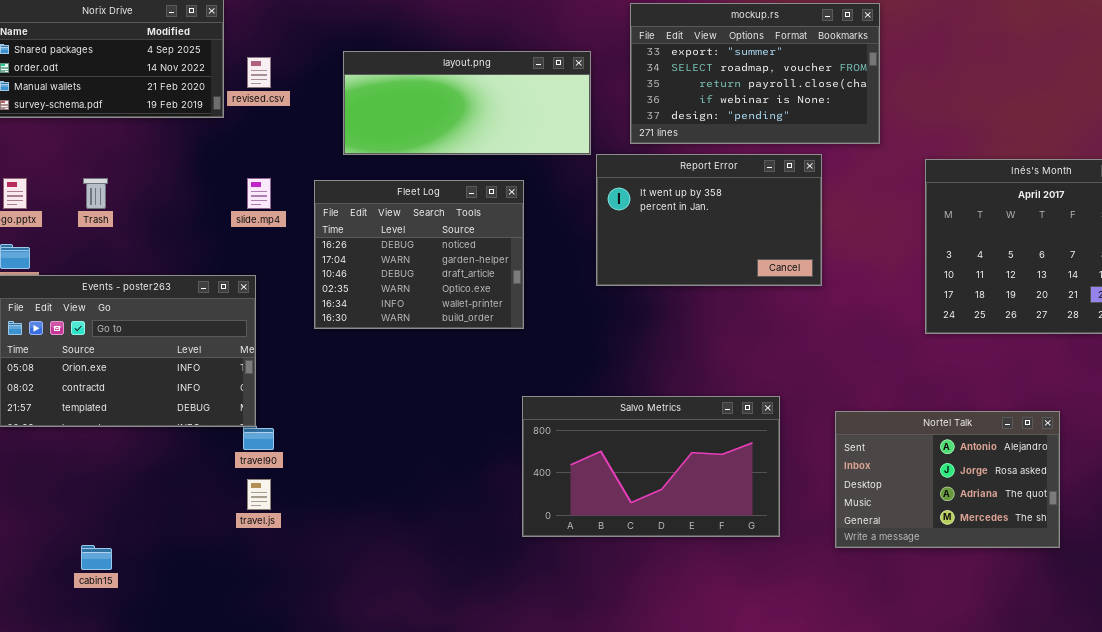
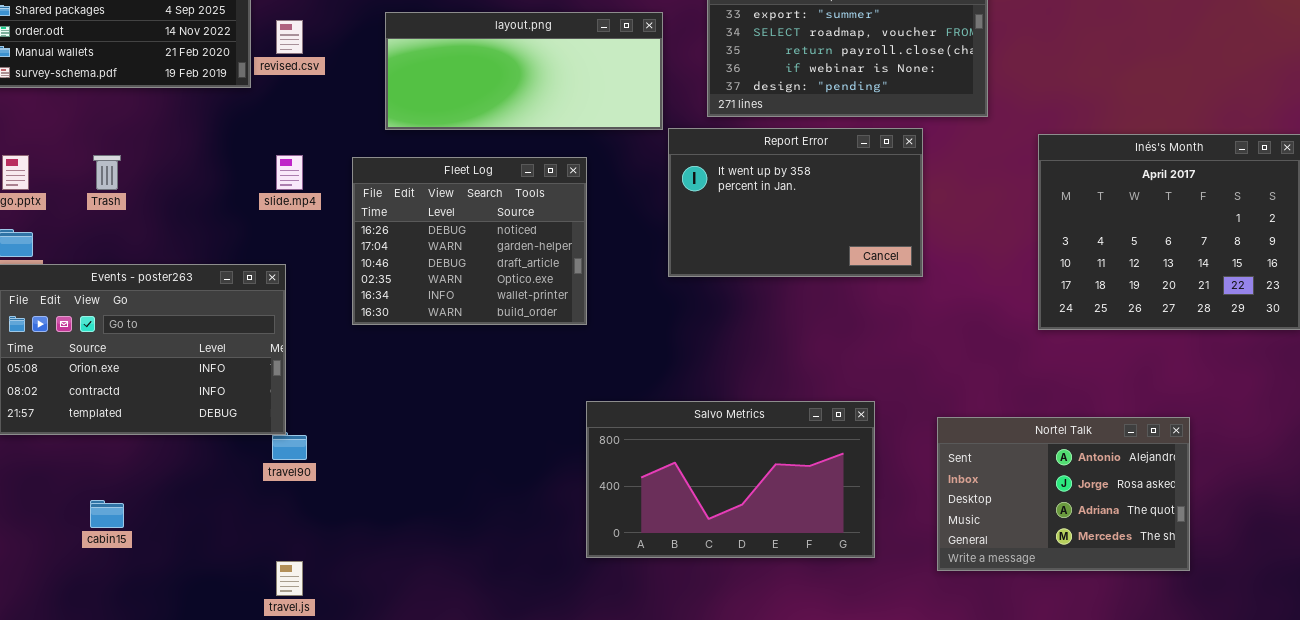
travel.js: [247,479,271,510] -> [276,561,303,596], moved
cabin15: [81,545,112,570] -> [90,500,124,528], moved

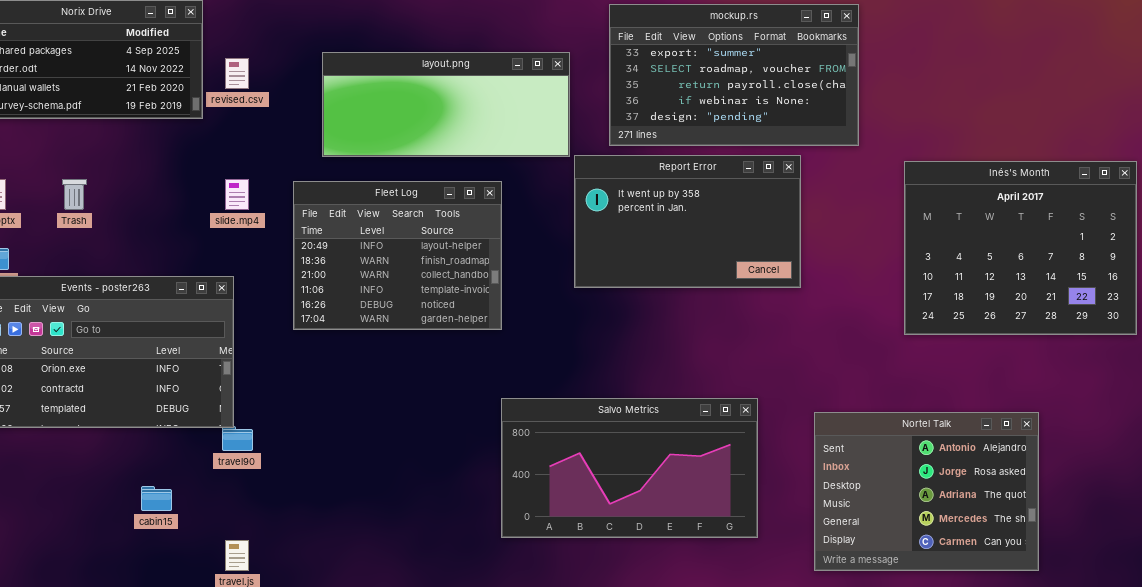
Fleet Log: [352,157,587,325] -> [293,181,502,330], scrolled up 4 rows
Nortel Talk: [937,417,1190,571] -> [814,412,1039,571], resized
cabin15: [90,500,124,528] -> [141,486,172,511], moved

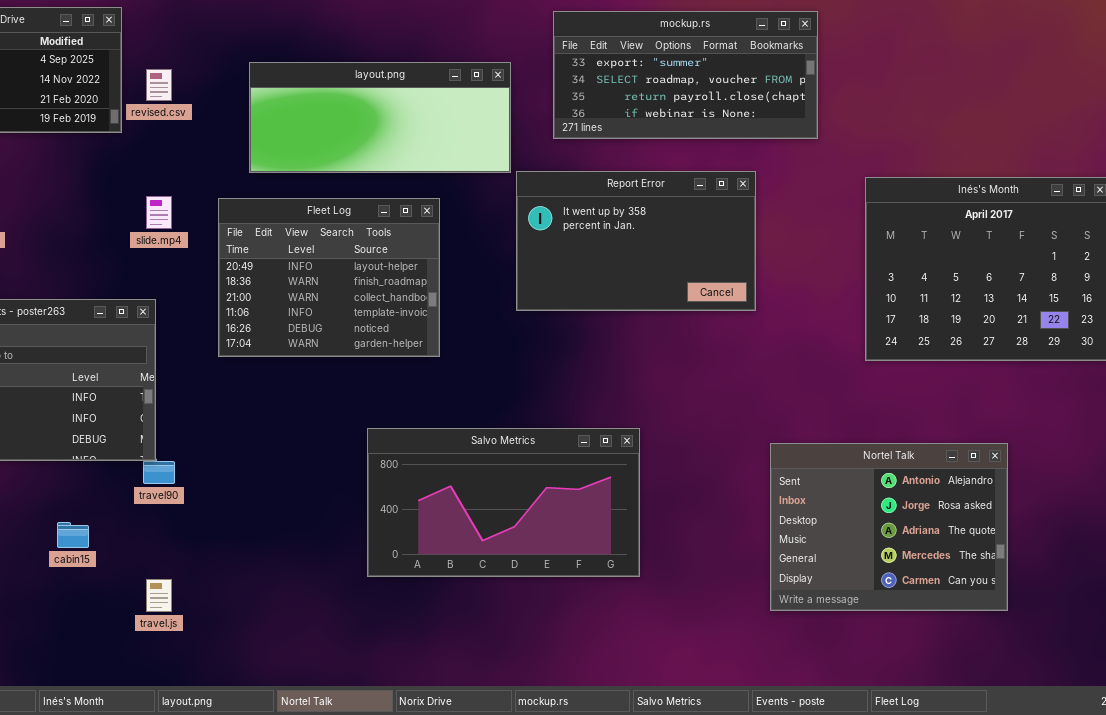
mockup.rs: [609,4,859,146] -> [553,11,818,139], resized
Salvo Metrics: [501,398,758,538] -> [367,428,640,577], moved

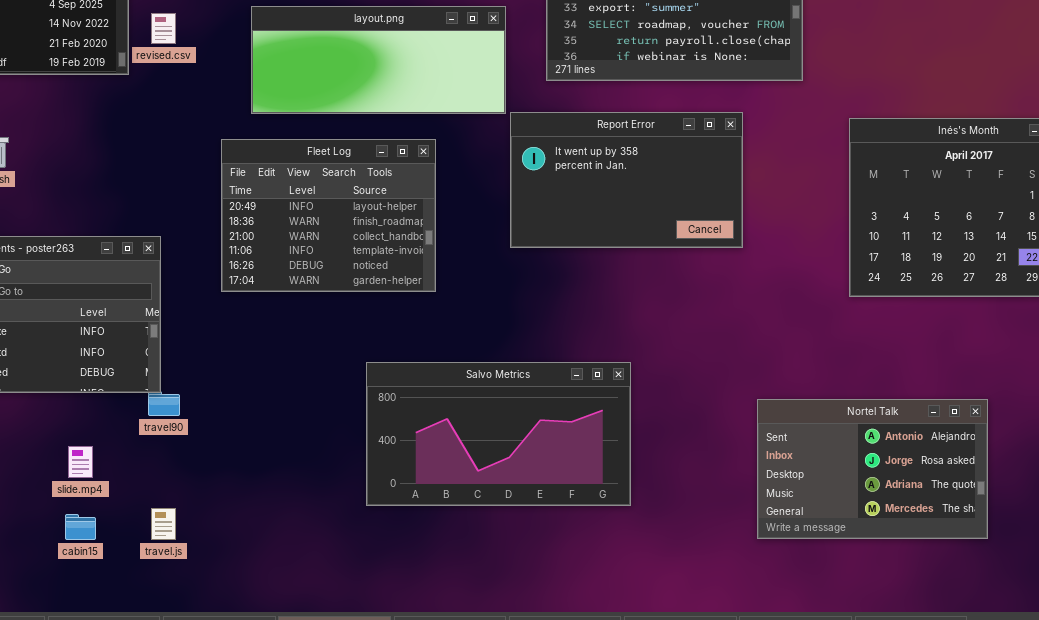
slide.mp4: [146,196,172,229] -> [68,446,93,478], moved
Nortel Talk: [770,443,1008,611] -> [757,399,988,539], resized
cabin15: [57,522,89,548] -> [65,514,96,540], moved

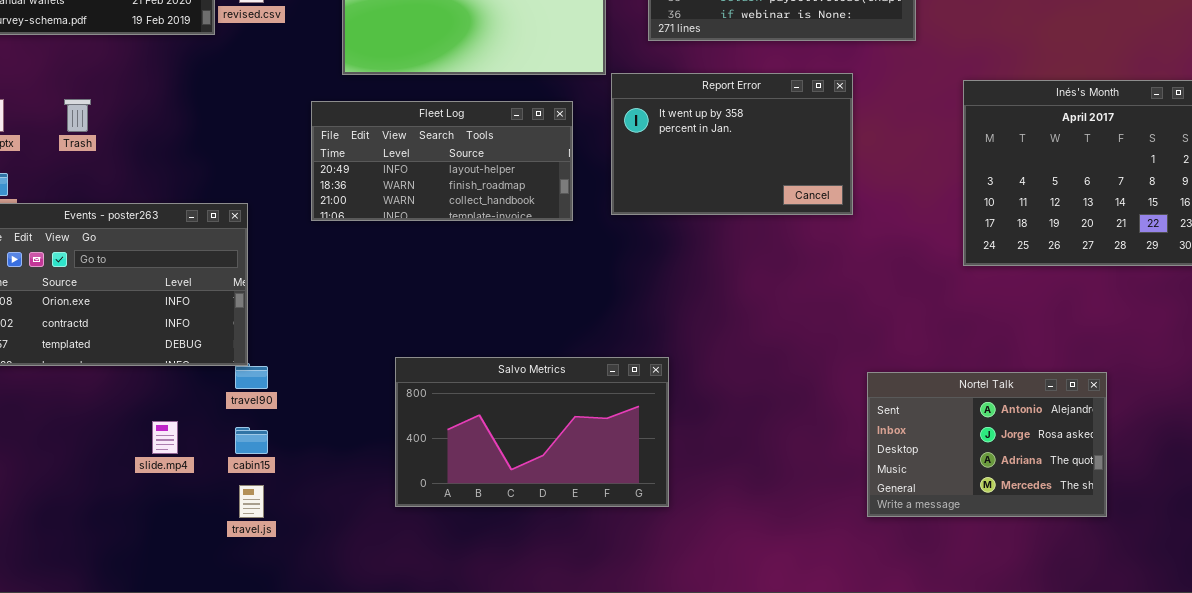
Fleet Log: [221,139,436,292] -> [311,101,573,221], resized
Salvo Metrics: [366,362,631,506] -> [395,357,669,507], moved
cabin15: [65,514,96,540] -> [235,427,268,454], moved

